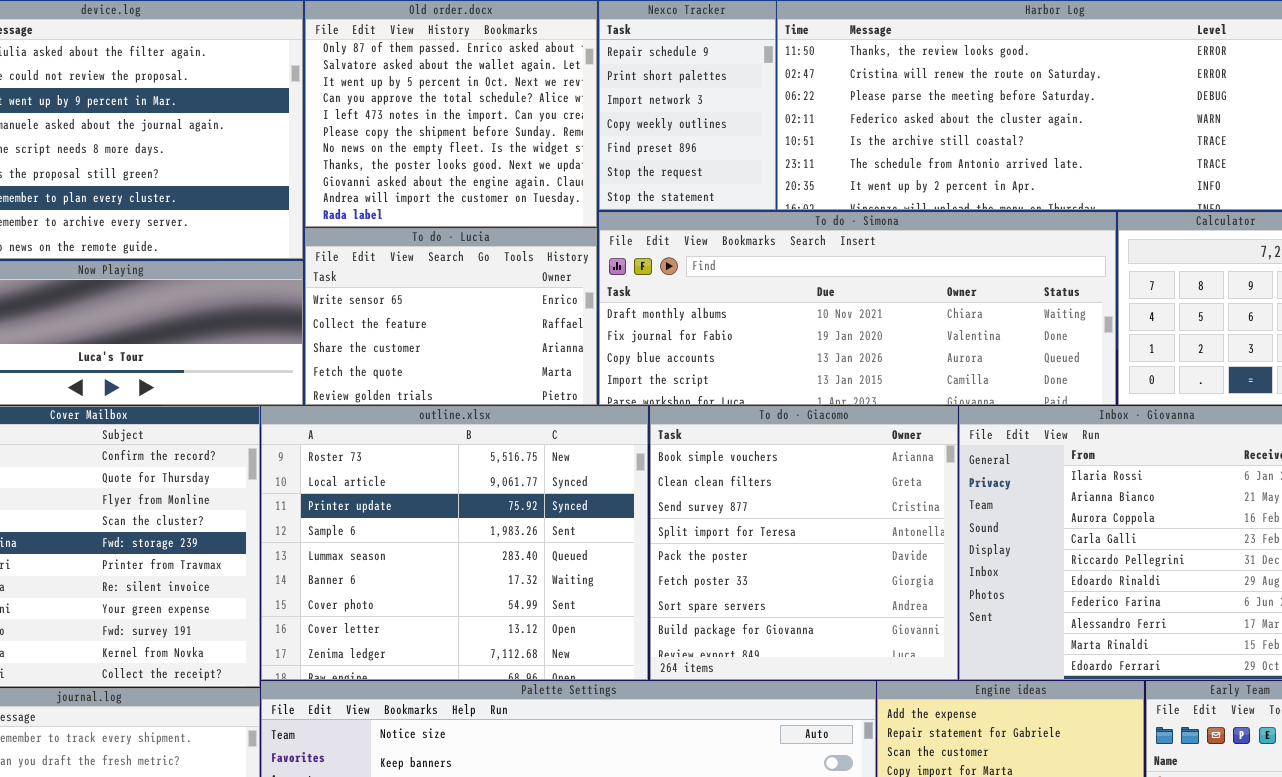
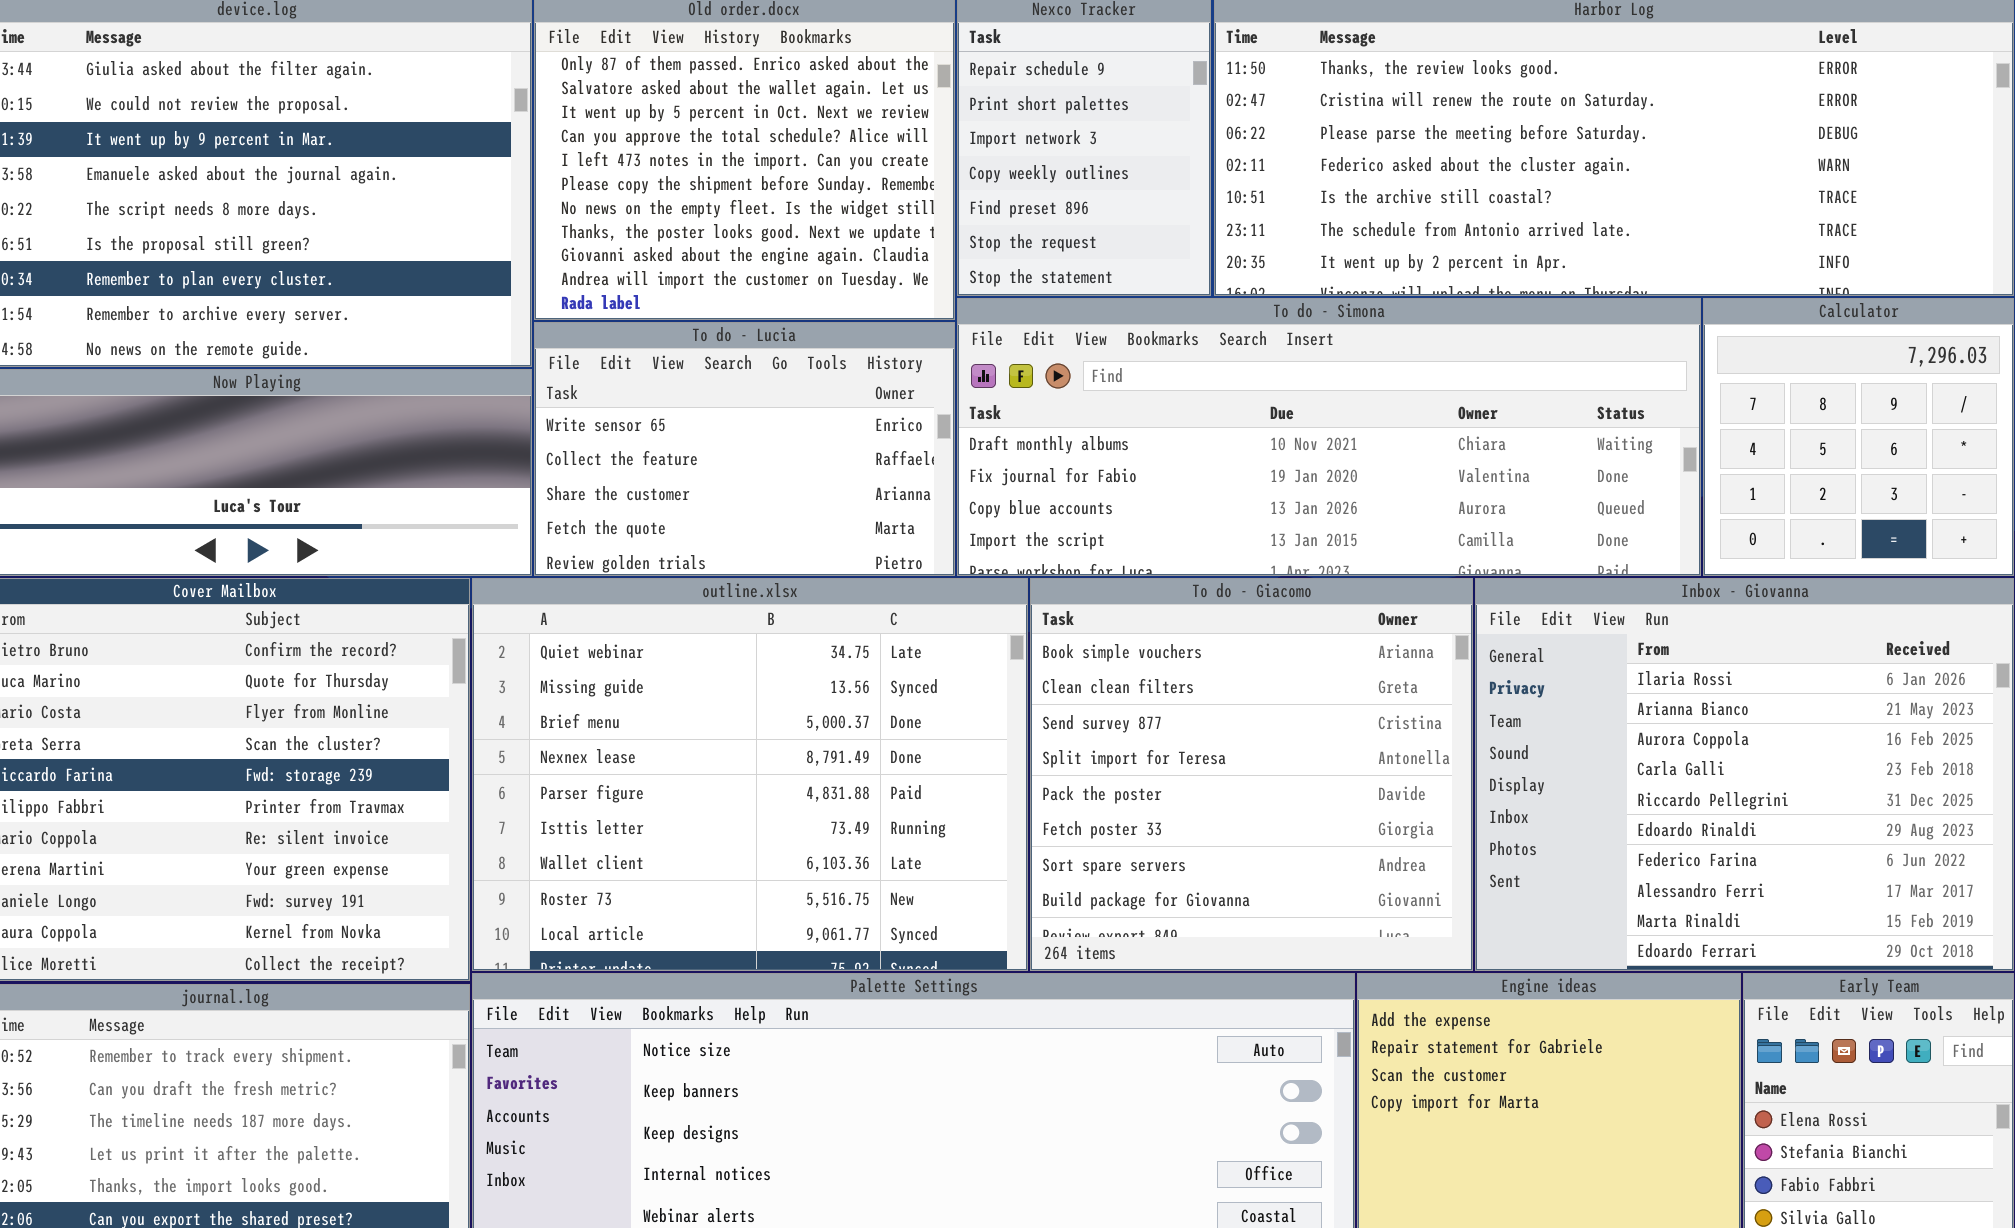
outline.xlsx: [261,406,648,680] -> [472,578,1028,971], scrolled up 7 rows

